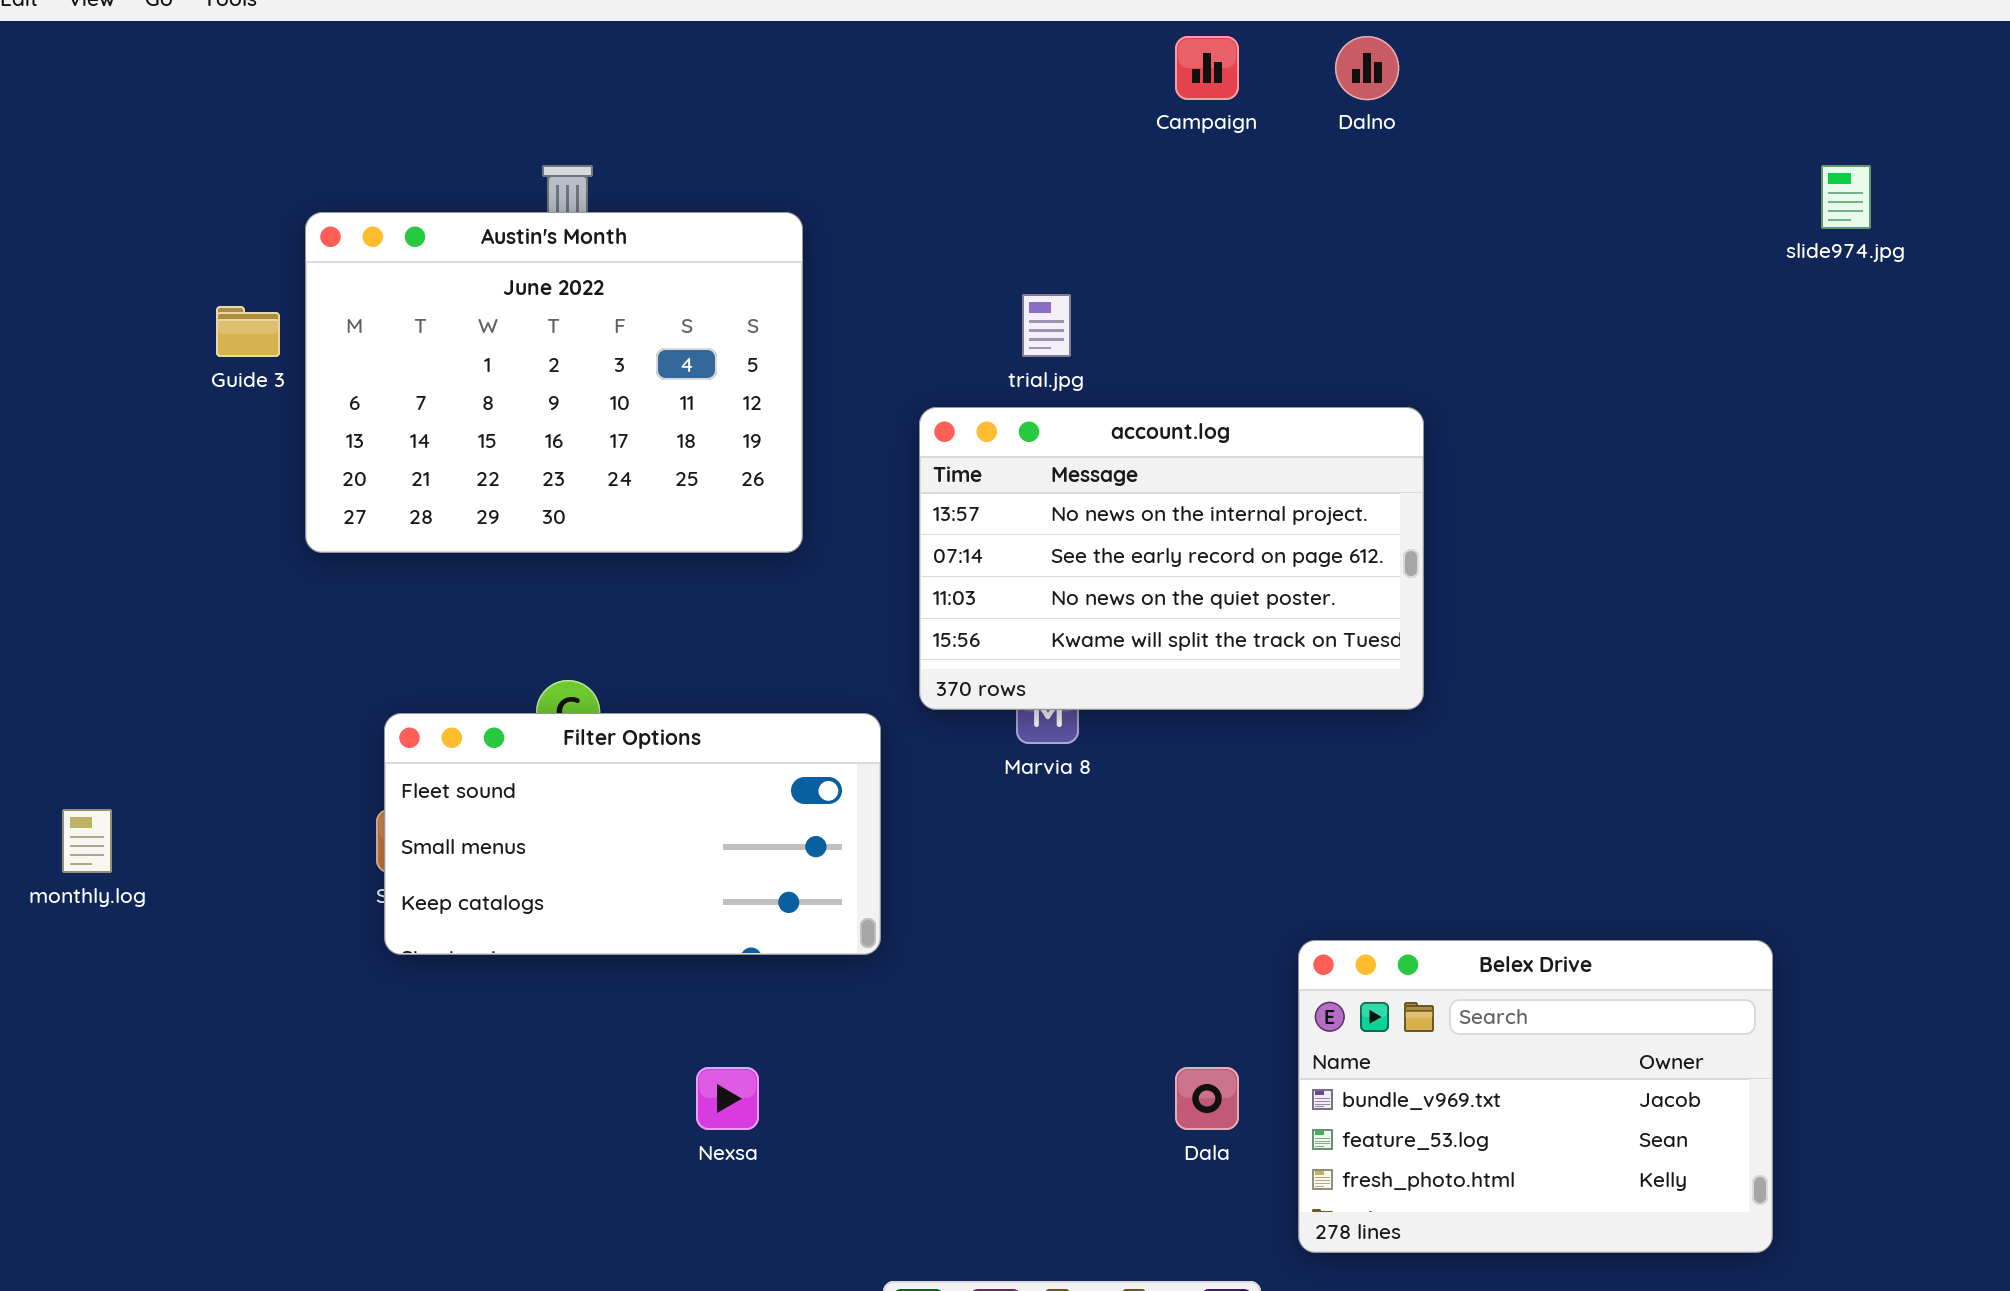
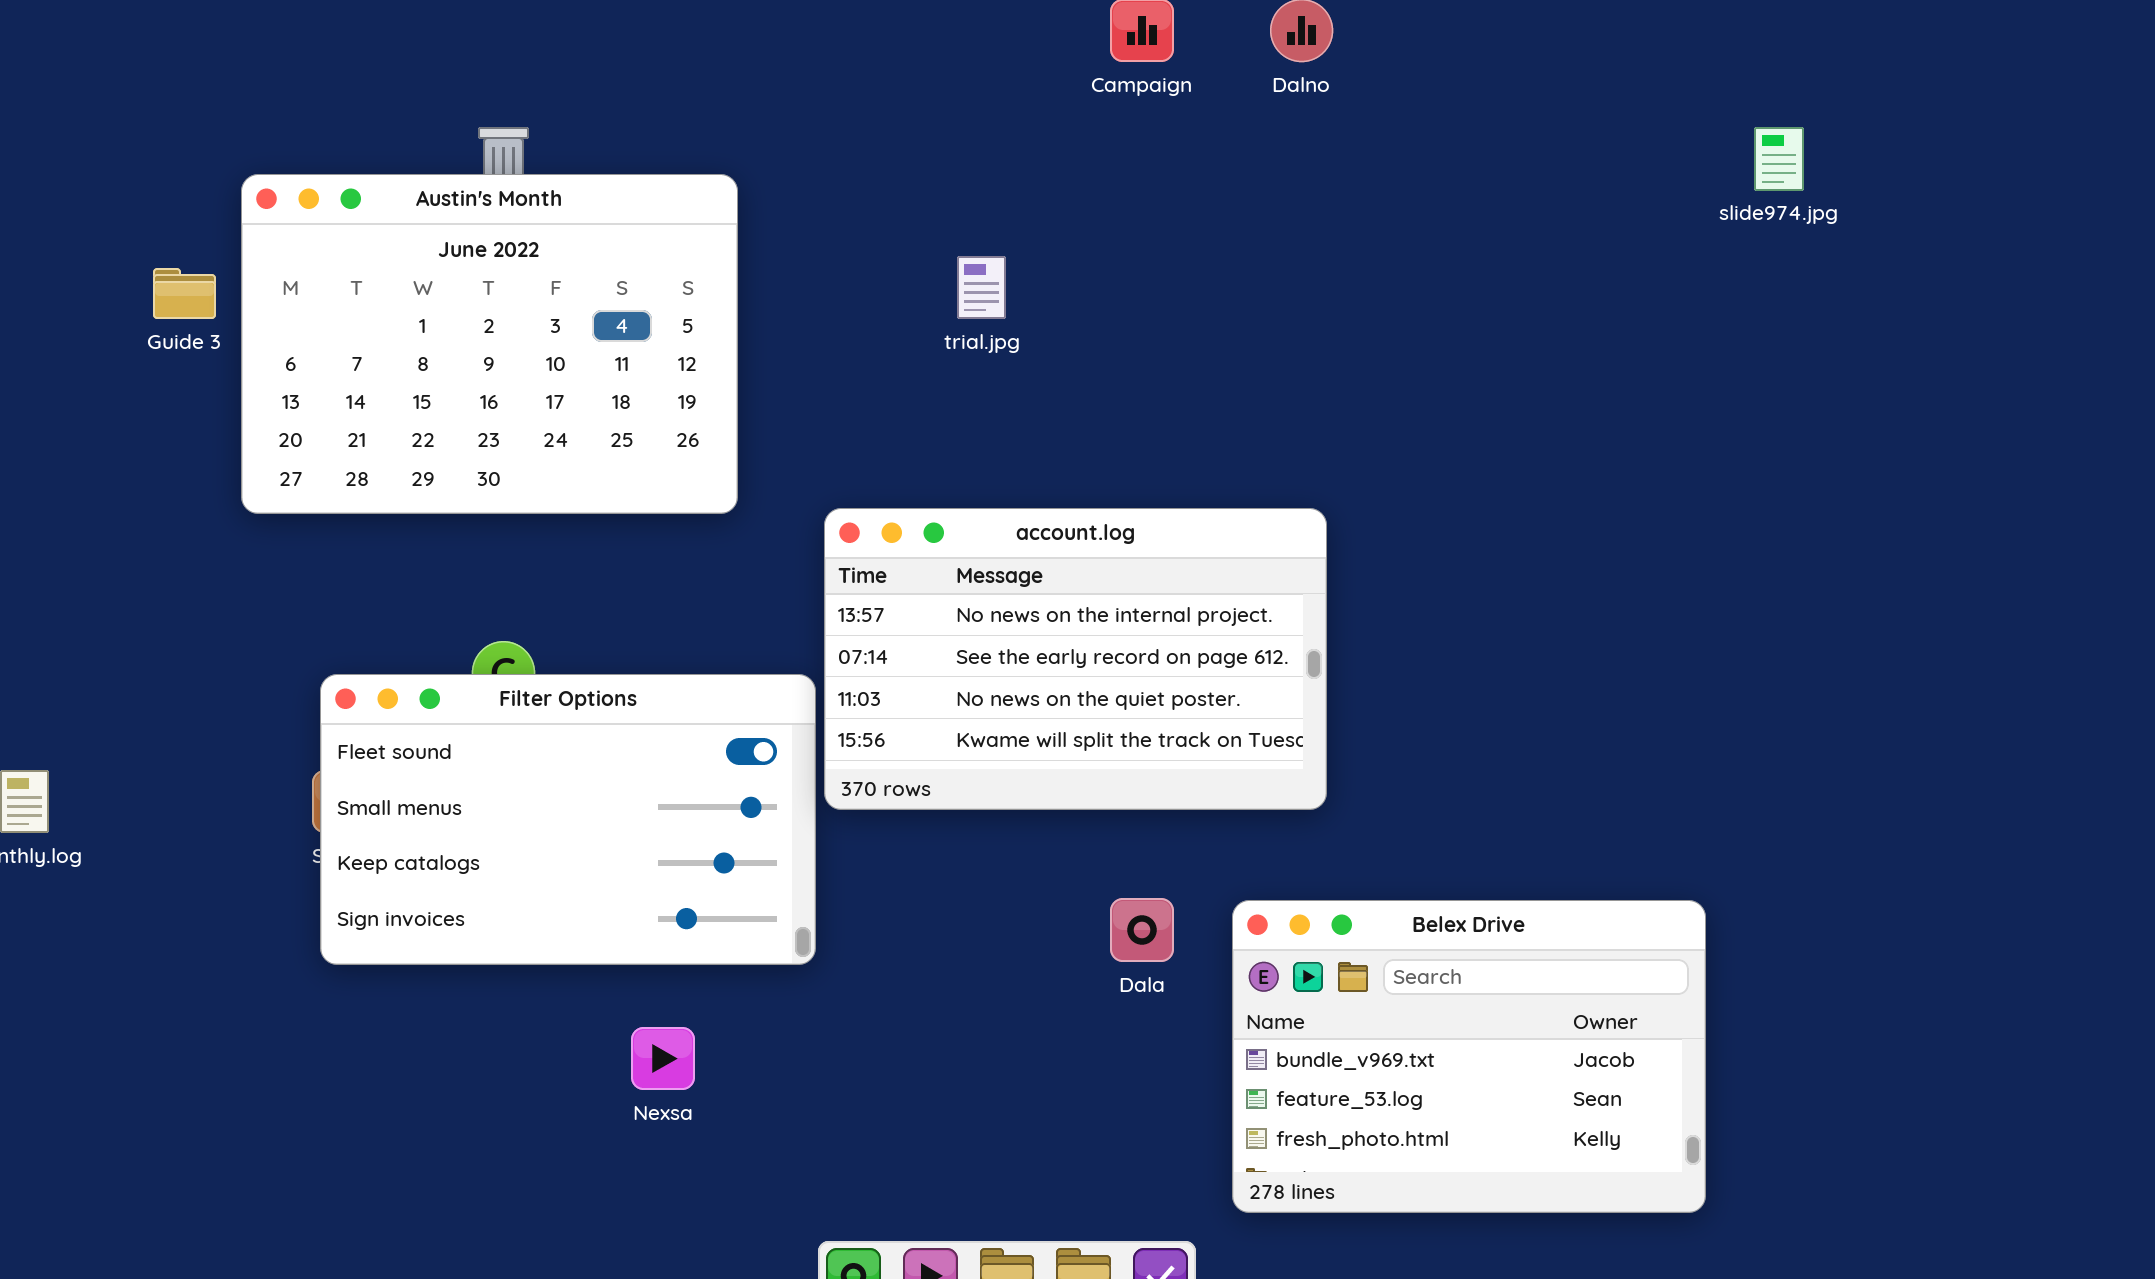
account.log: [919,407,1424,710] -> [824,508,1327,810], moved
Filter Options: [384,713,881,955] -> [320,674,816,965], resized
Dala: [1175,1067,1239,1130] -> [1110,898,1174,962], moved

